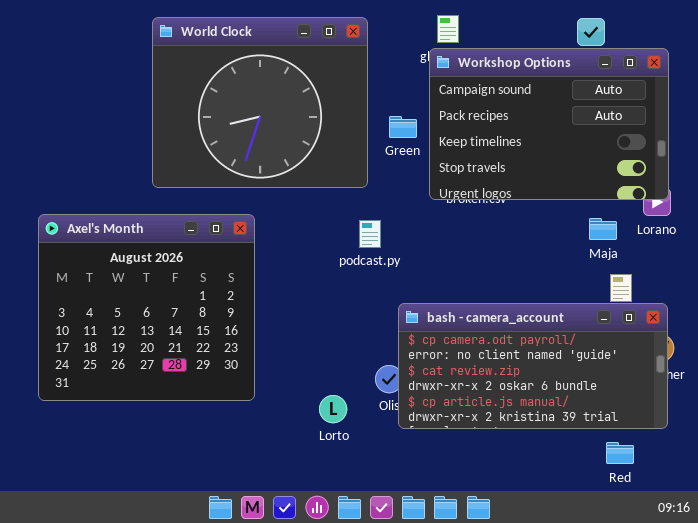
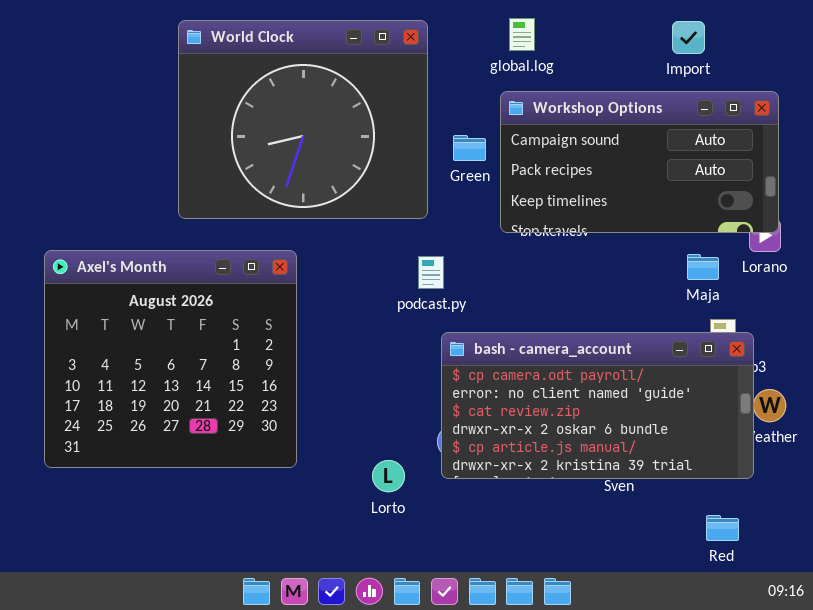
Workshop Options: [429,48,669,200] -> [500,91,779,233], resized
bash - camera_account: [398,303,668,429] -> [441,332,754,479], moved

